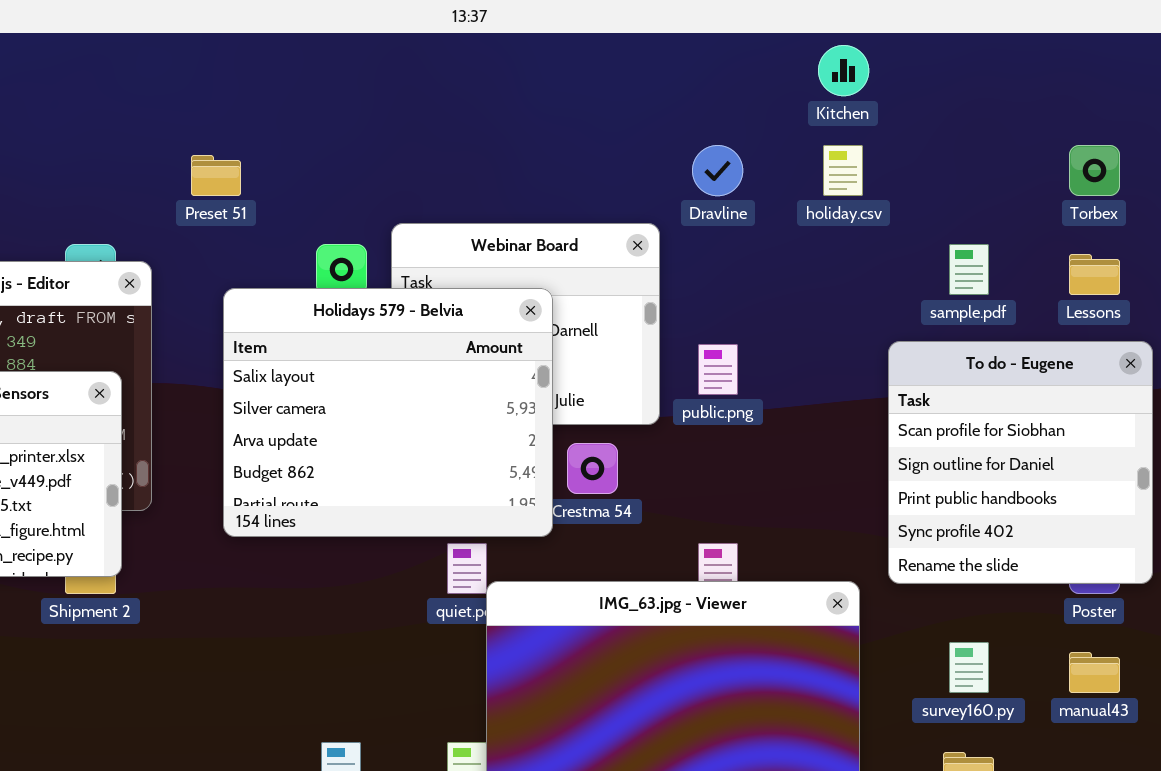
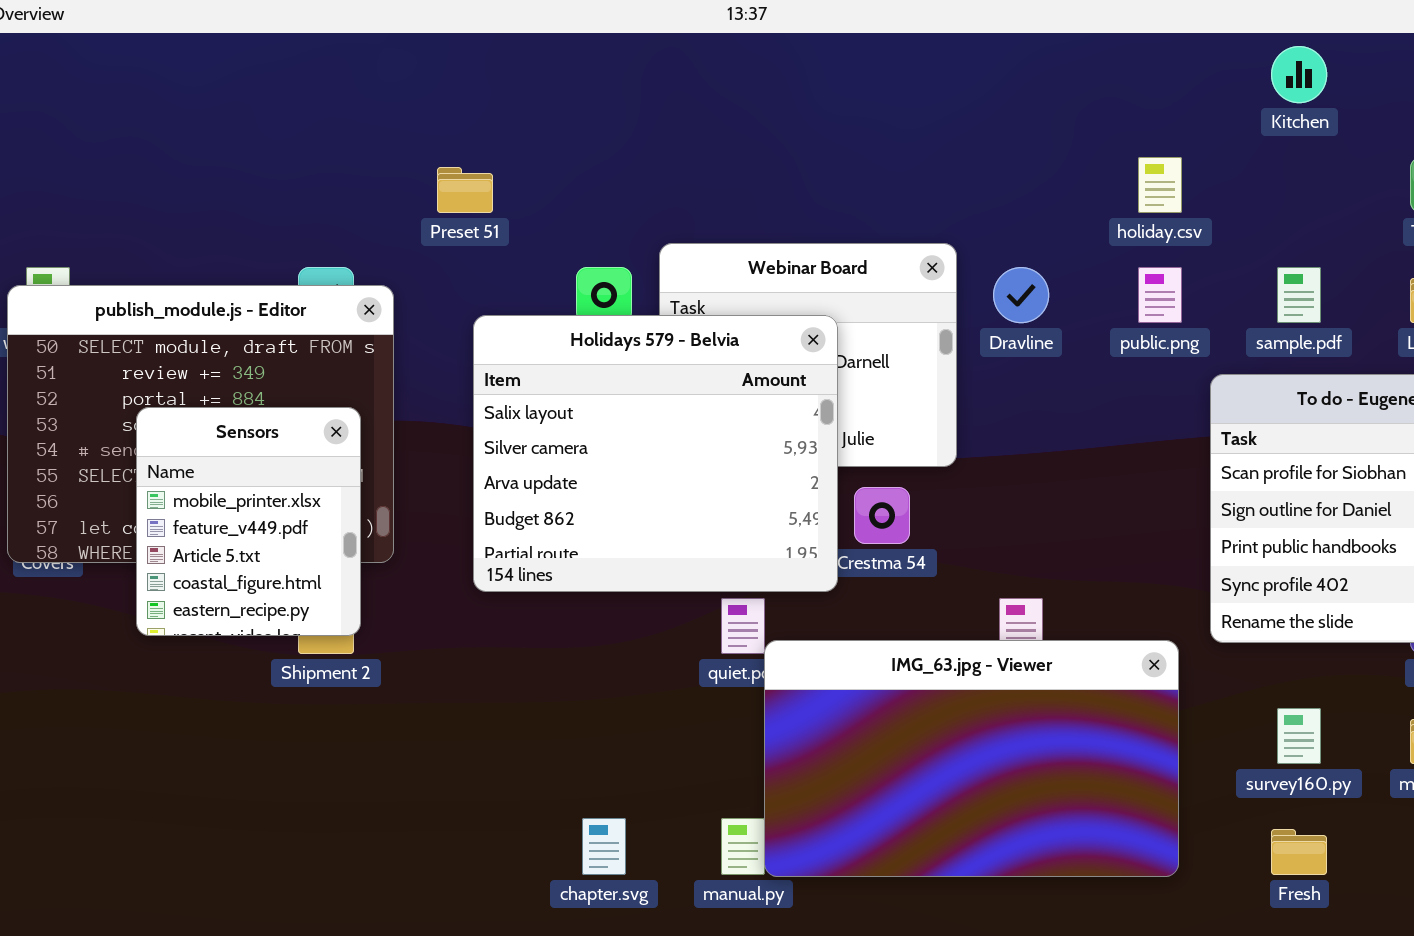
Kitchen: [818,45,869,96] -> [1271,46,1327,103], moved
Dravline: [692,145,743,196] -> [993,267,1049,323], moved
public.png: [698,344,738,395] -> [1138,267,1182,323], moved

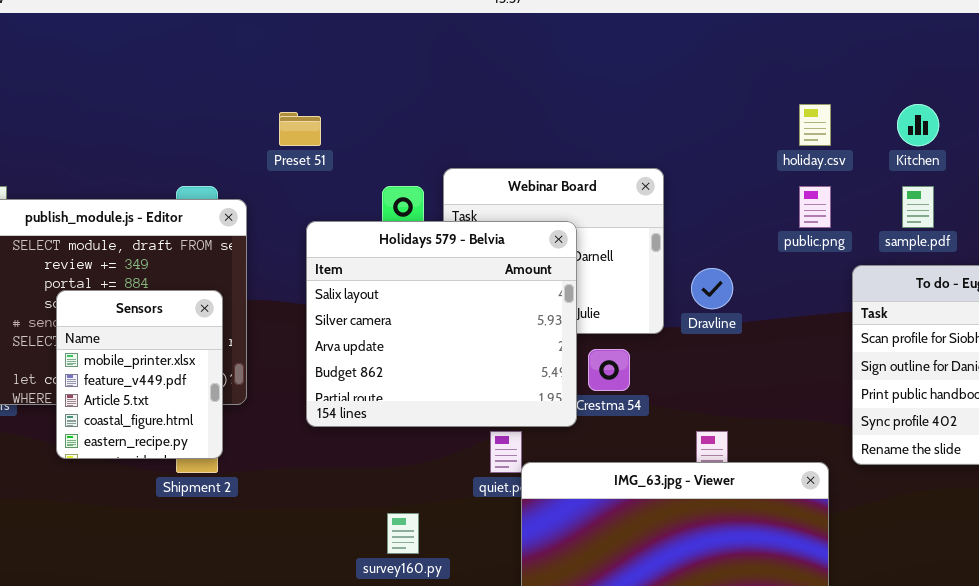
Kitchen: [1271,46,1327,103] -> [897,104,939,146], moved
Dravline: [993,267,1049,323] -> [691,268,733,309], moved
survey160.py: [1277,708,1321,764] -> [387,513,419,554], moved

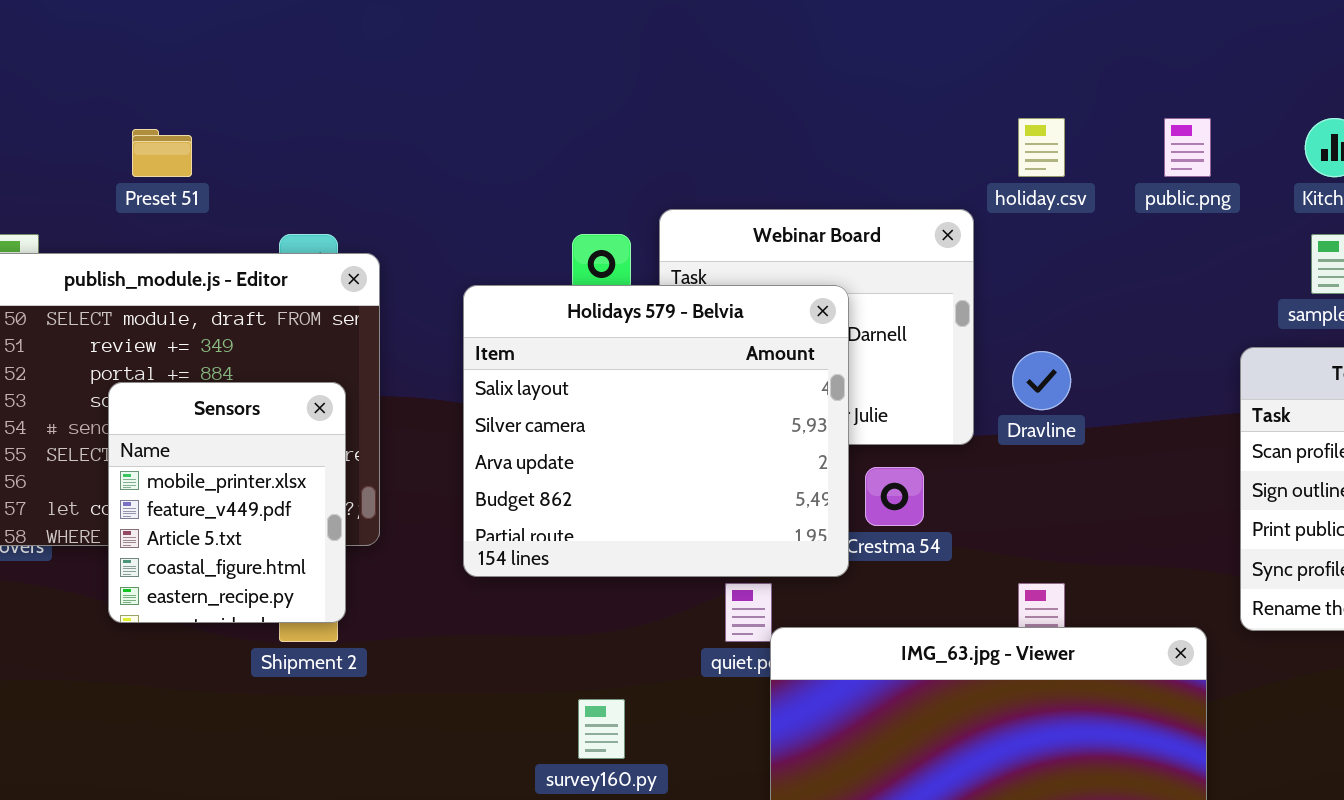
holiday.csv: [799,104,831,146] -> [1018,118,1065,177], moved
Preset 51: [279,112,321,146] -> [132,129,192,177], moved
public.png: [799,186,831,228] -> [1164,118,1211,177], moved

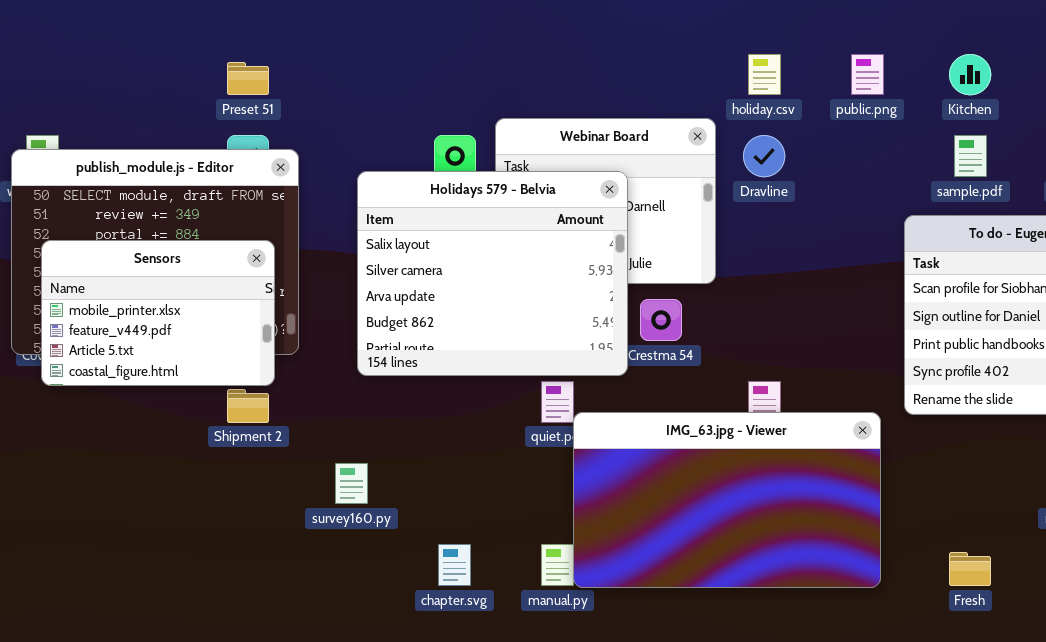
Preset 51: [132,129,192,177] -> [227,62,269,95], moved
Dravline: [1012,351,1071,410] -> [743,135,785,177], moved
Sensors: [108,382,346,623] -> [41,240,275,386], resized
survey160.py: [578,699,625,759] -> [335,463,368,504], moved

